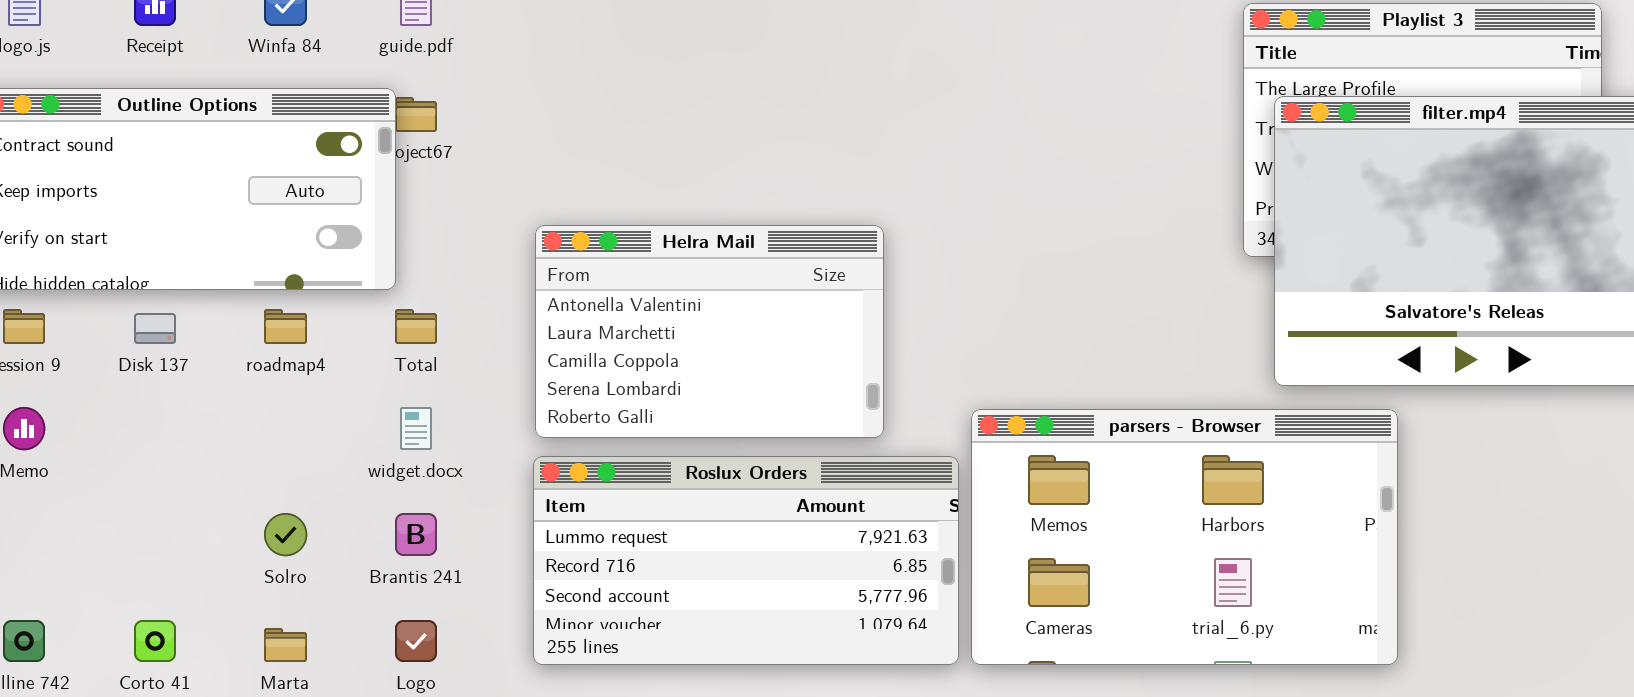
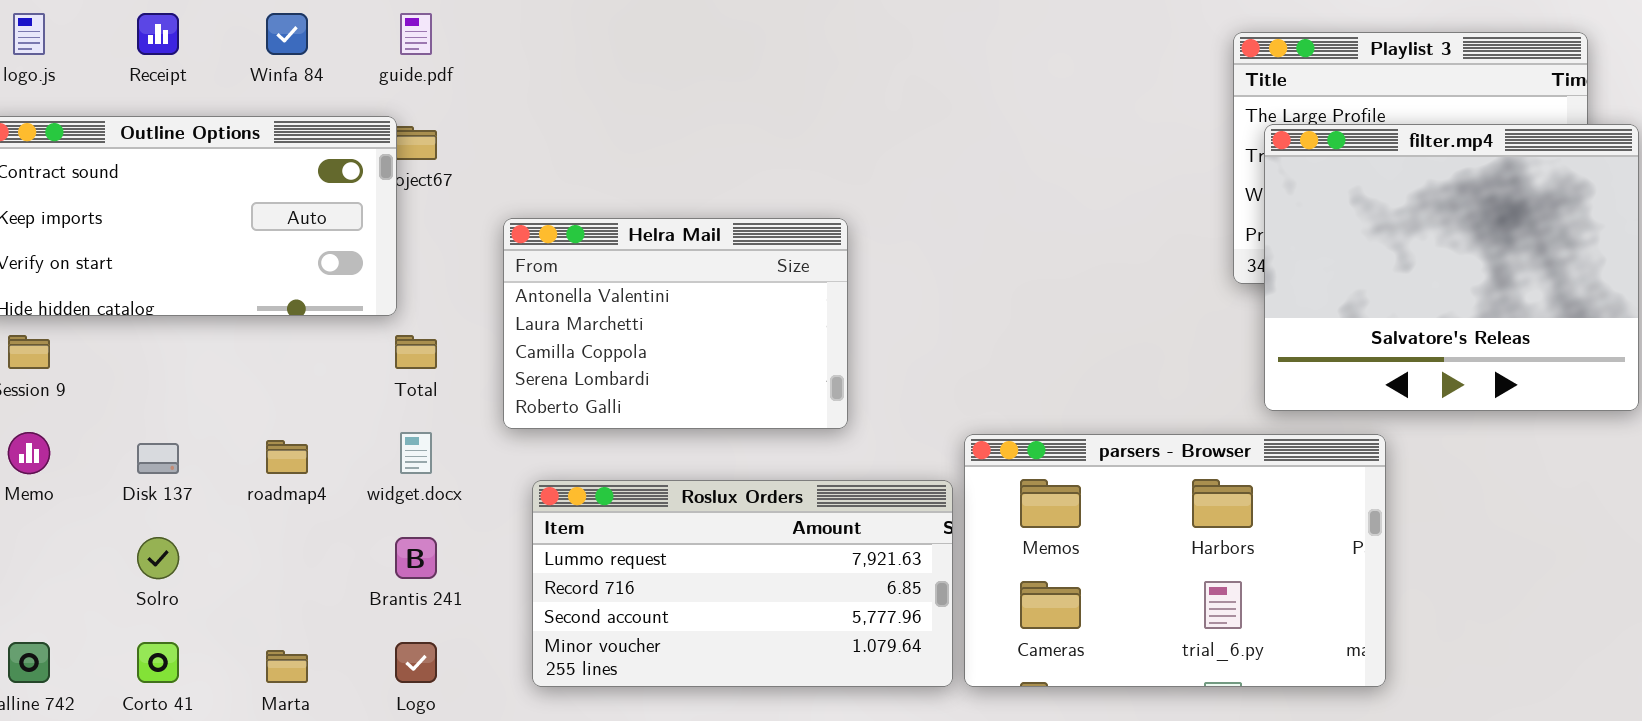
Helra Mail: [535,225,884,438] -> [503,218,848,429], moved
roadmap4: [264,309,307,344] -> [266,440,308,474], moved
Disk 137: [134,313,176,344] -> [137,443,179,474], moved
Solro: [264,513,307,556] -> [137,537,179,579], moved

